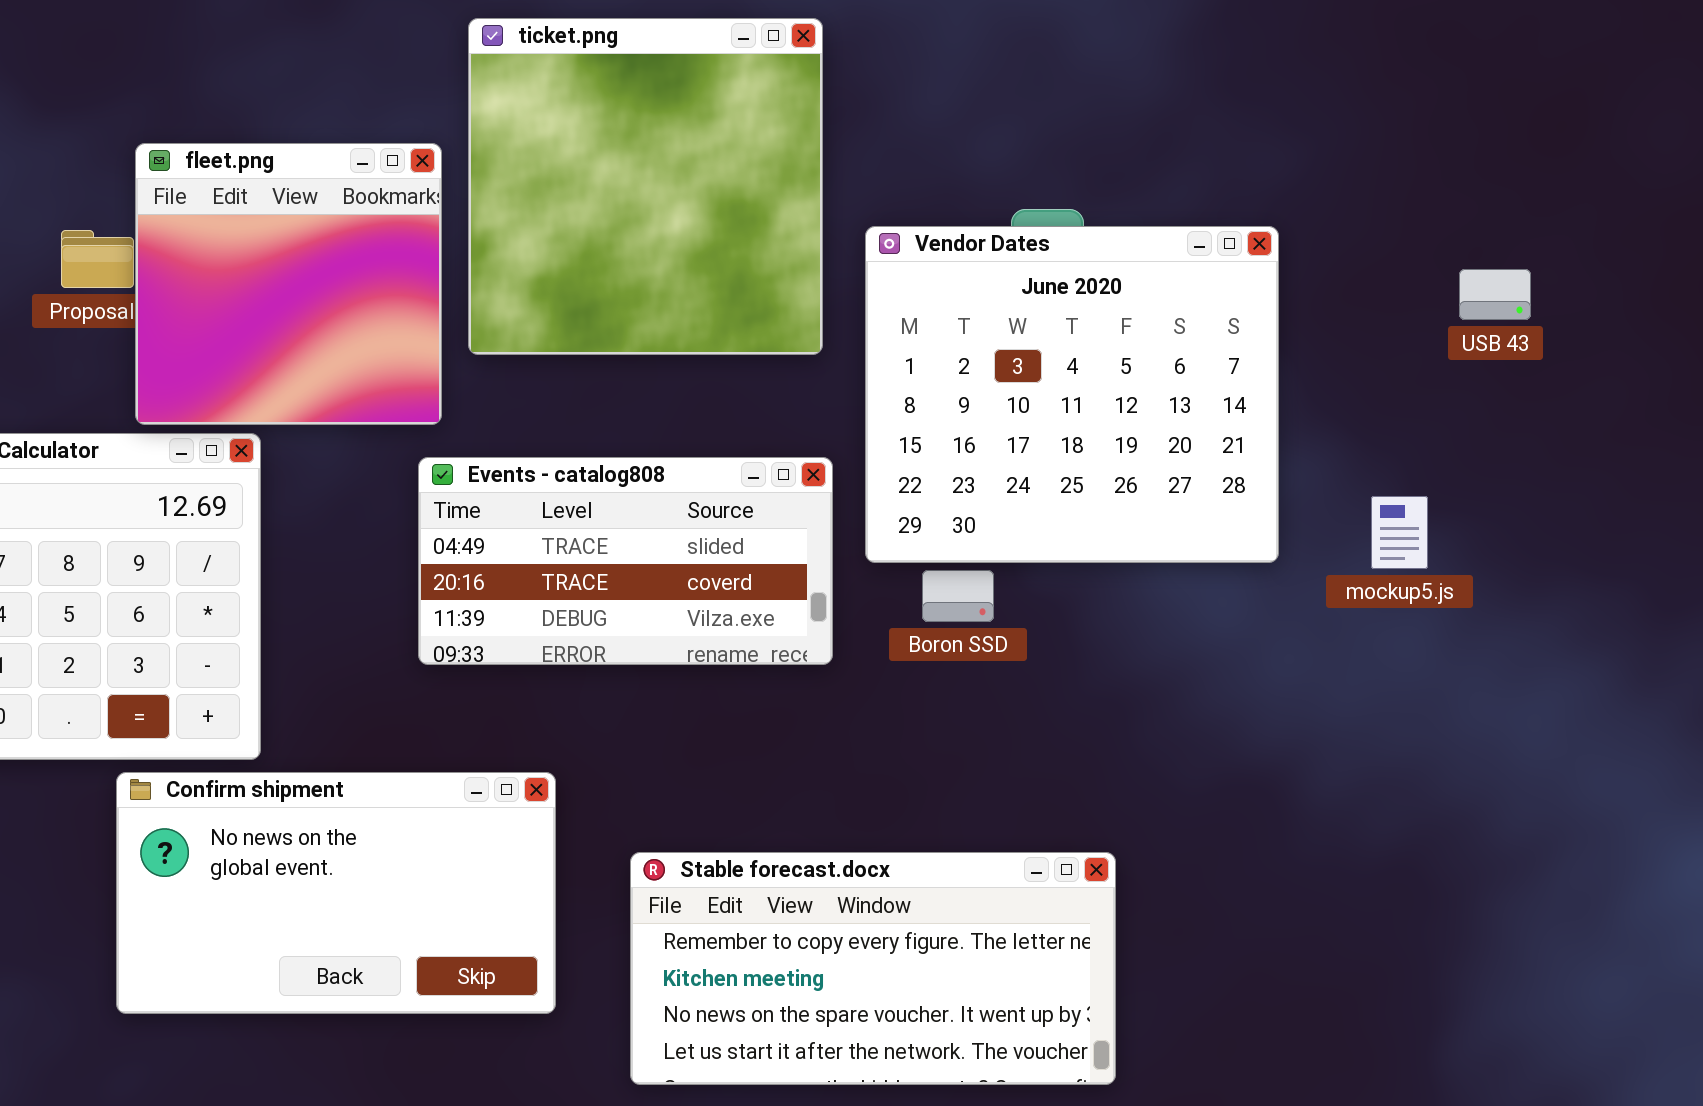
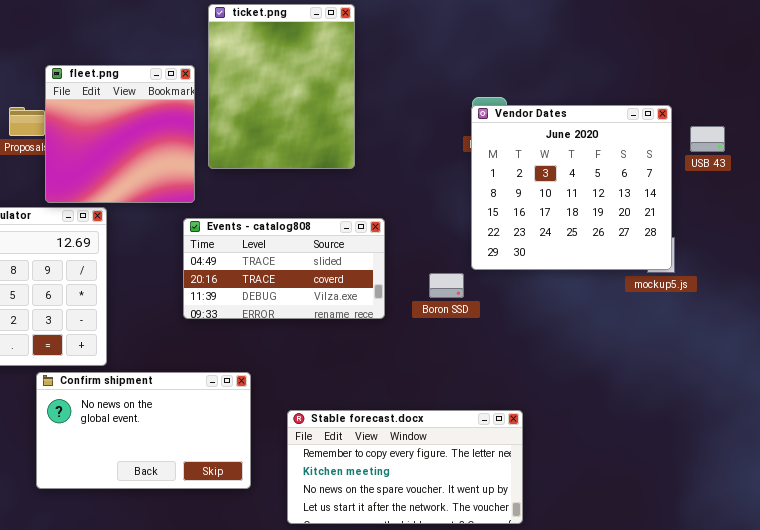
ticket.png: [468,18,823,355] -> [208,4,355,169], resized
Vendor Dates: [865,226,1279,563] -> [471,105,672,270], moved

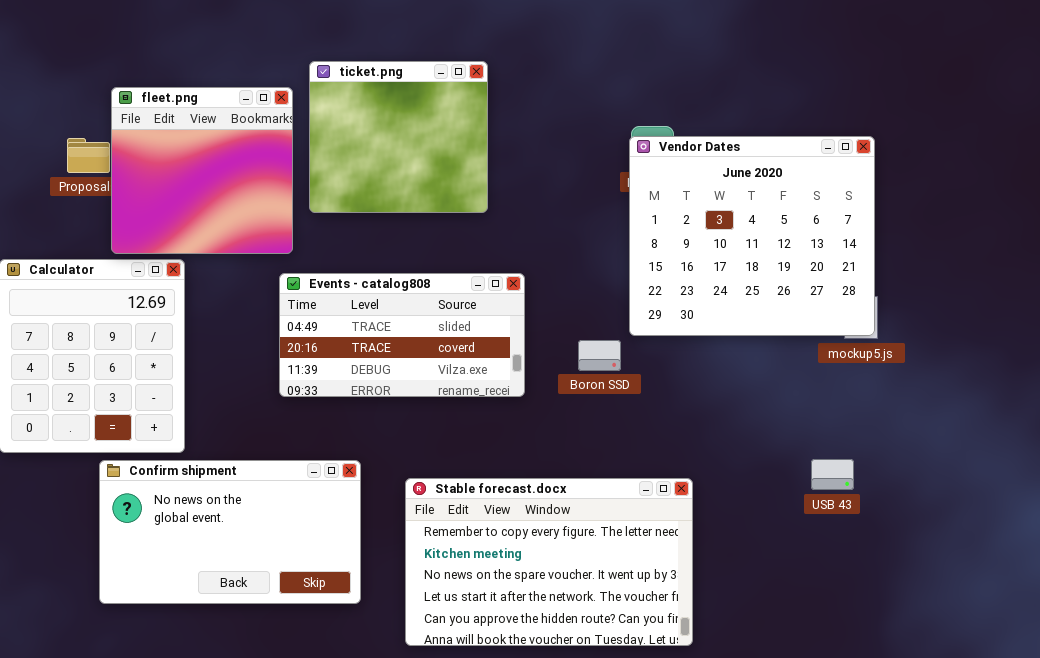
ticket.png: [208,4,355,169] -> [309,61,488,213], resized
USB 43: [690,126,725,152] -> [811,459,854,490], moved
Stable forecast.docx: [287,410,523,524] -> [405,478,693,646], resized

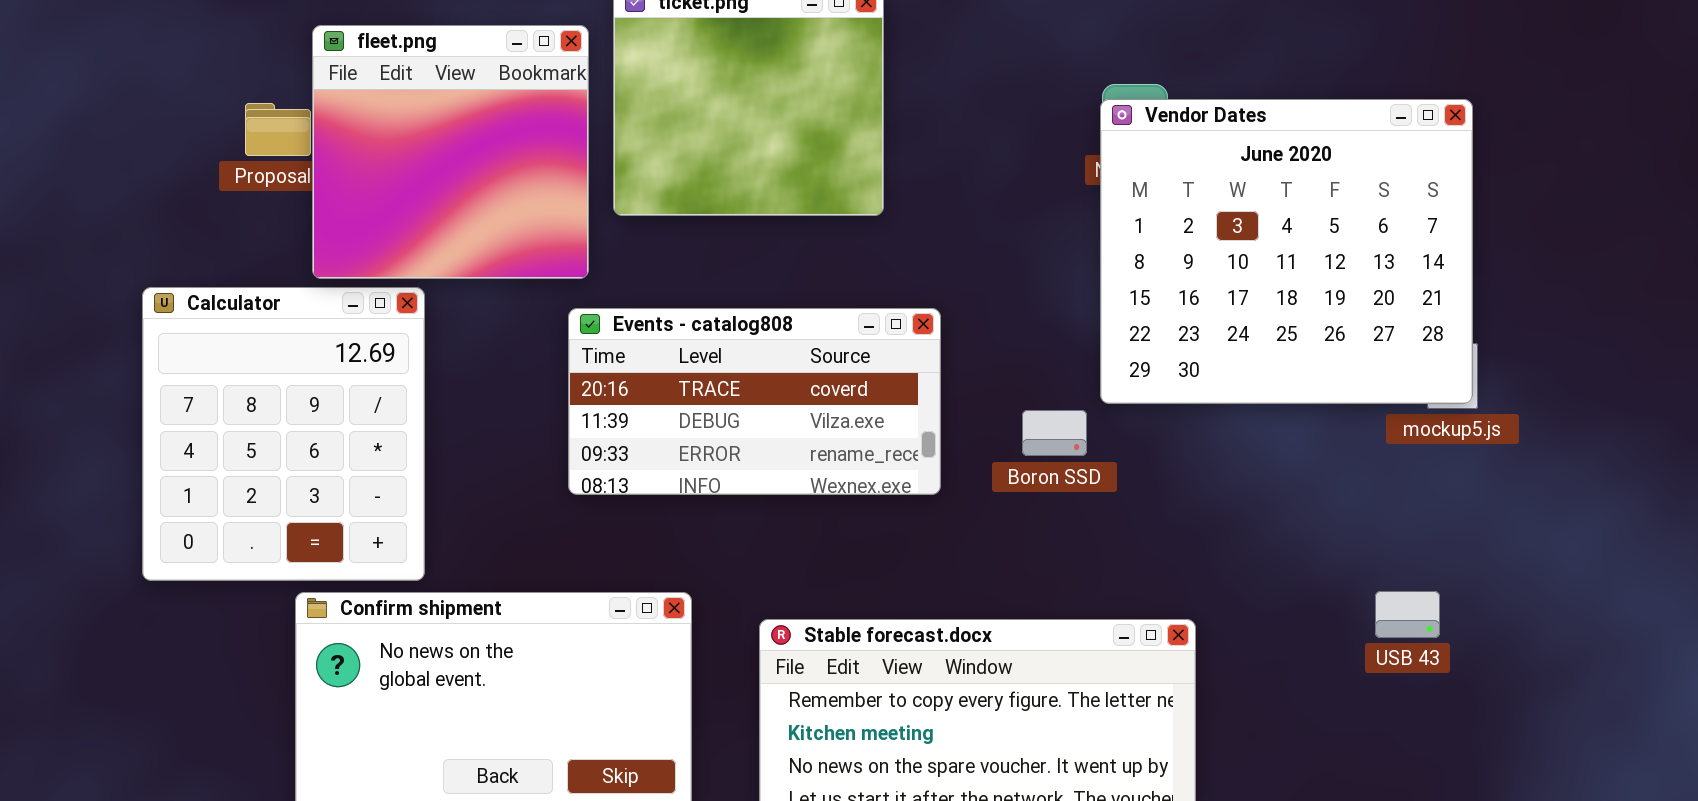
Events - catalog808: [279,273,525,397] -> [568,308,941,495], scrolled down 1 row

